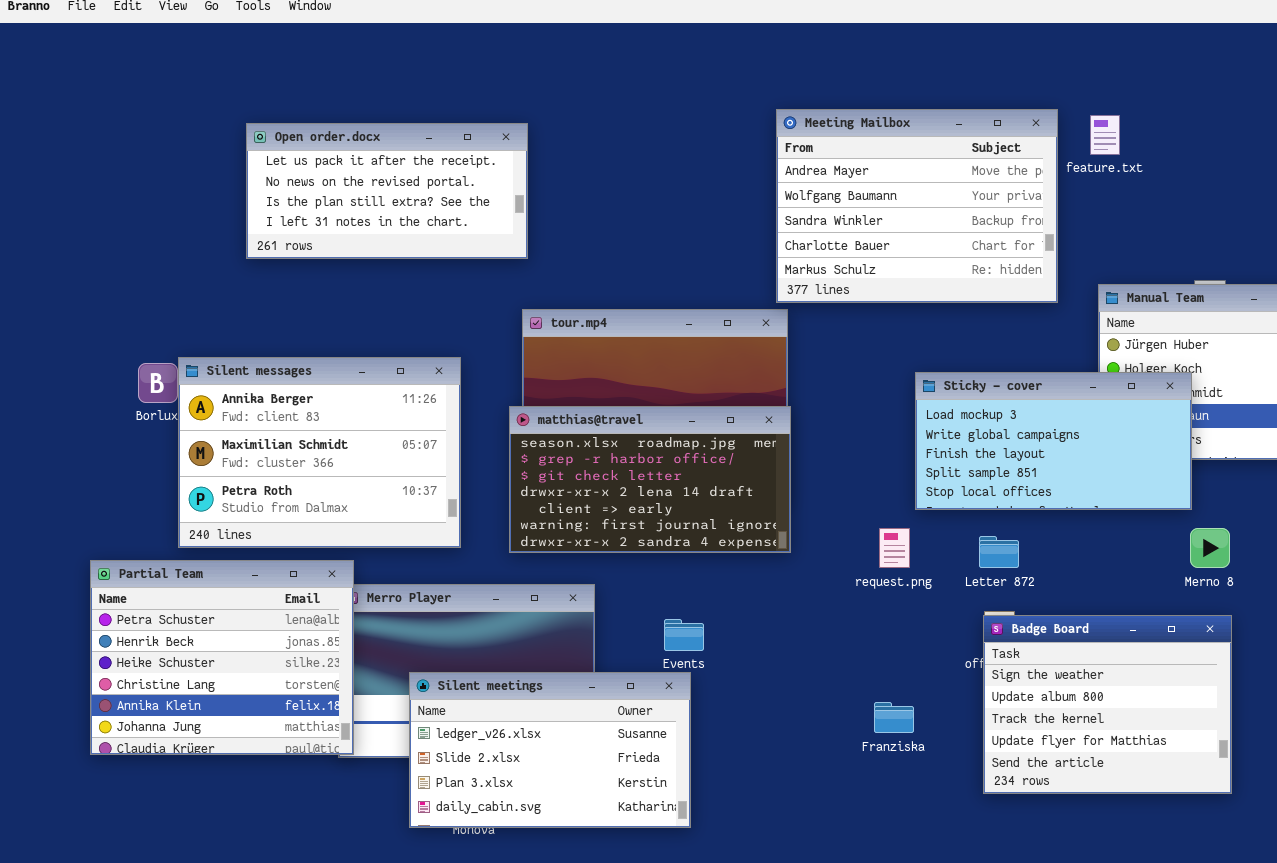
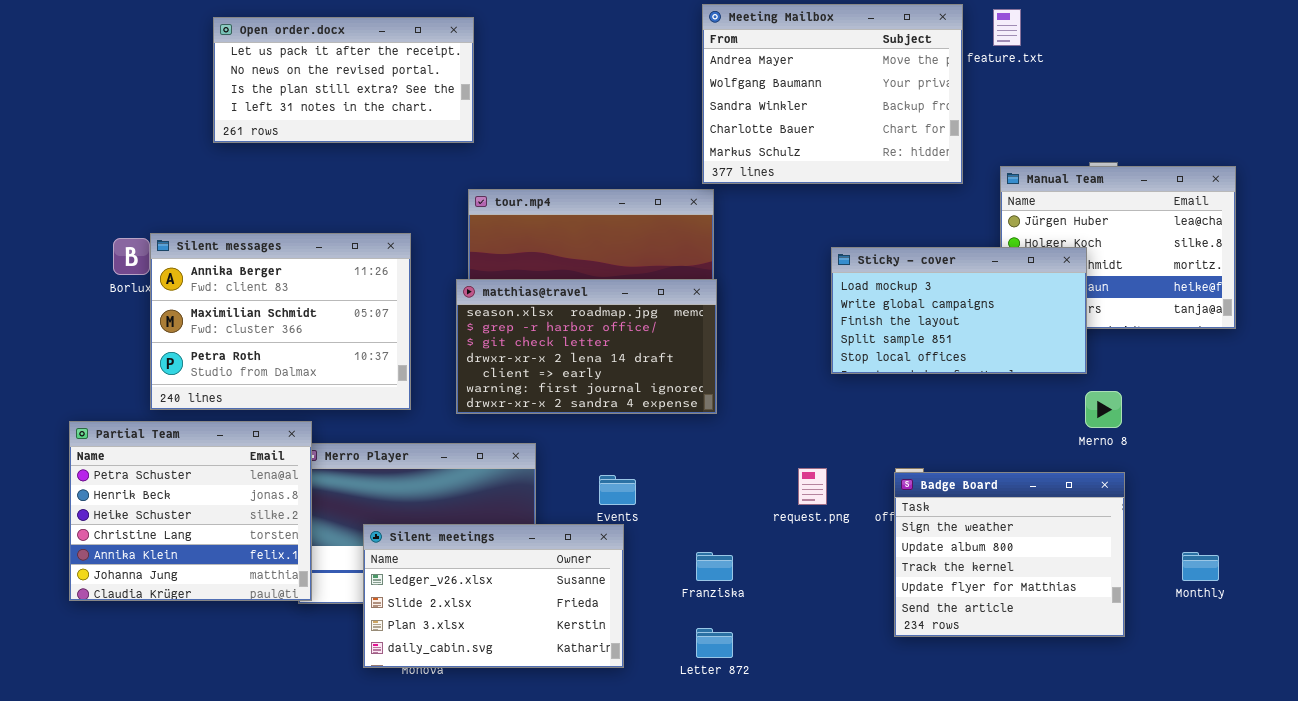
request.png: [879,528,910,568] -> [798,468,827,505], moved
Letter 872: [979,536,1019,568] -> [696,628,733,658], moved
Franziska: [874,702,914,733] -> [696,552,733,581], moved

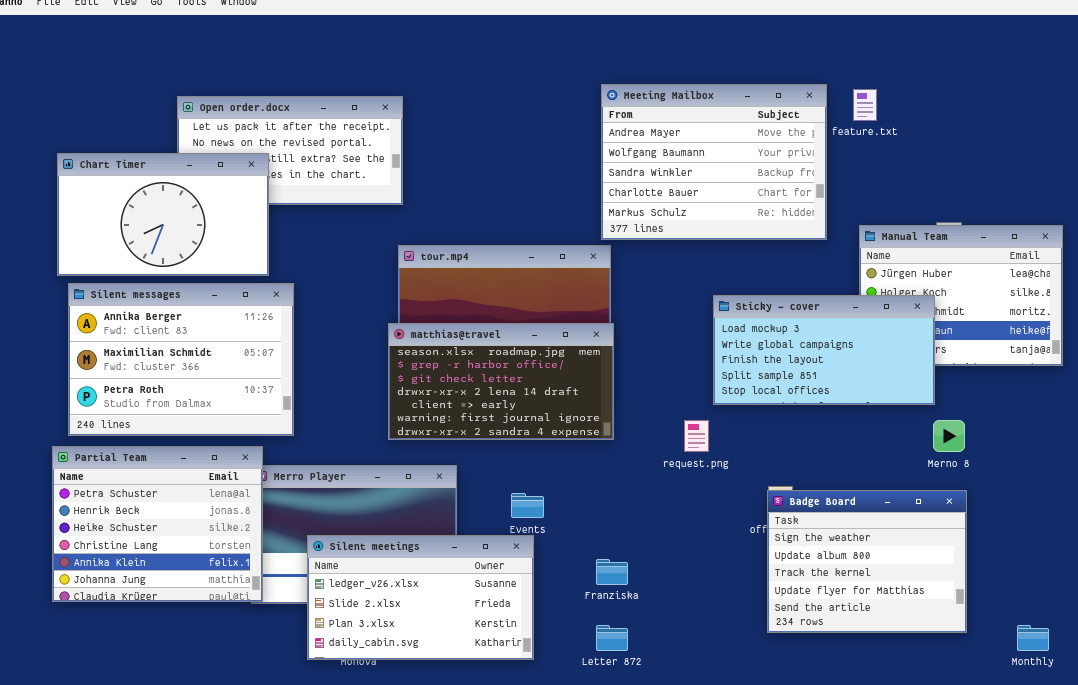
Chart Timer: none -> [57,153,269,276], opened
Silent messages: [150,233,411,410] -> [68,283,294,436], moved
request.png: [798,468,827,505] -> [684,420,709,452], moved
Monthly: [1182,552,1219,581] -> [1017,625,1049,651], moved

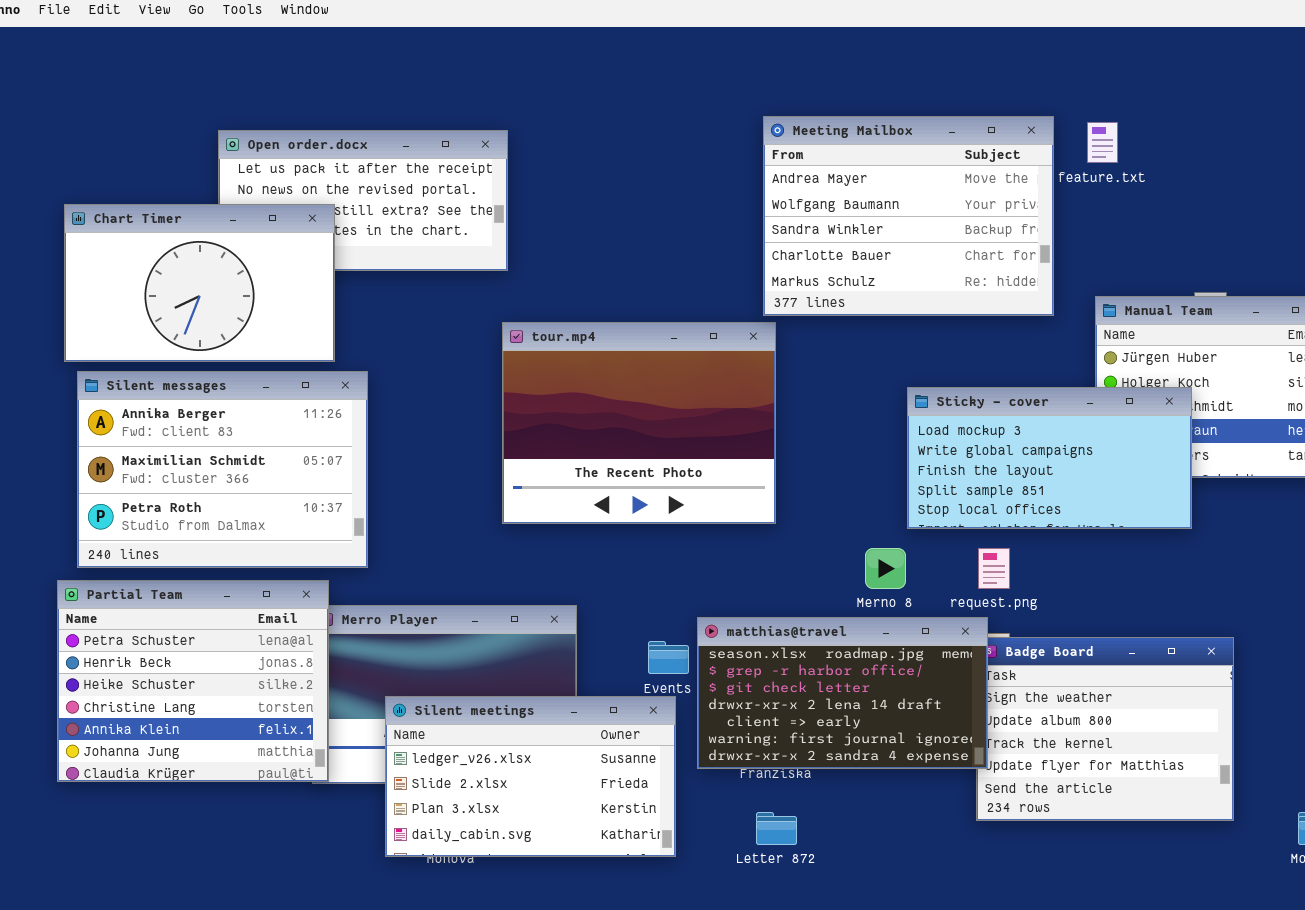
matthias@travel: [388,323,614,440] -> [697,617,988,769], moved
request.png: [684,420,709,452] -> [978,548,1010,589], moved
Merno 8: [933,420,965,452] -> [865,548,906,589], moved

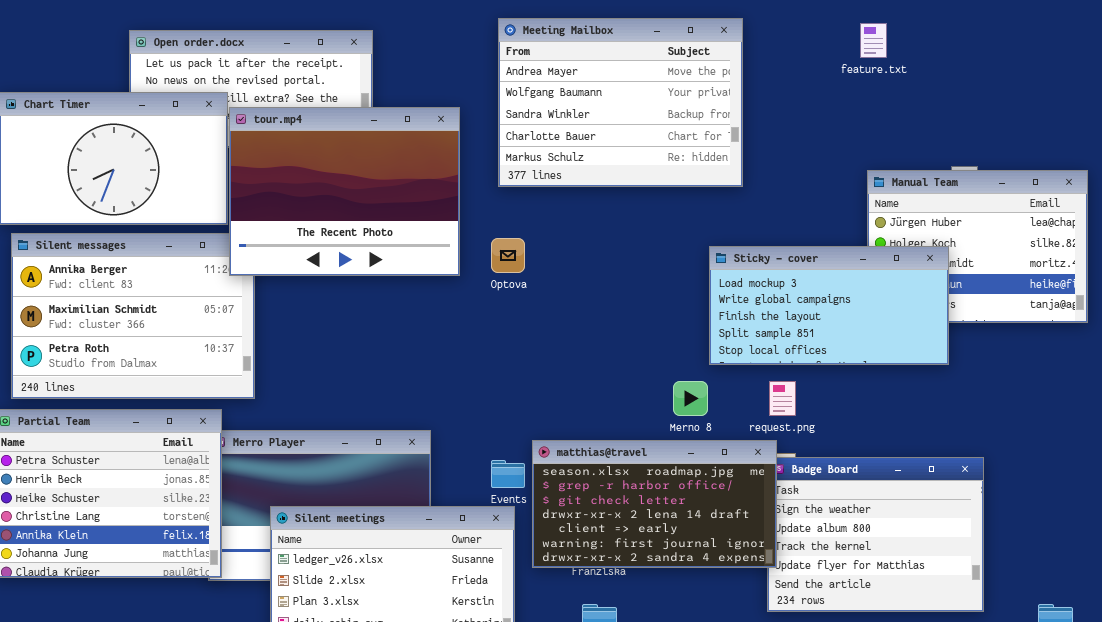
Meeting Mailbox: [763,116,1054,316] -> [498,18,743,187], moved
tour.mp4: [502,322,776,524] -> [229,107,460,276], moved

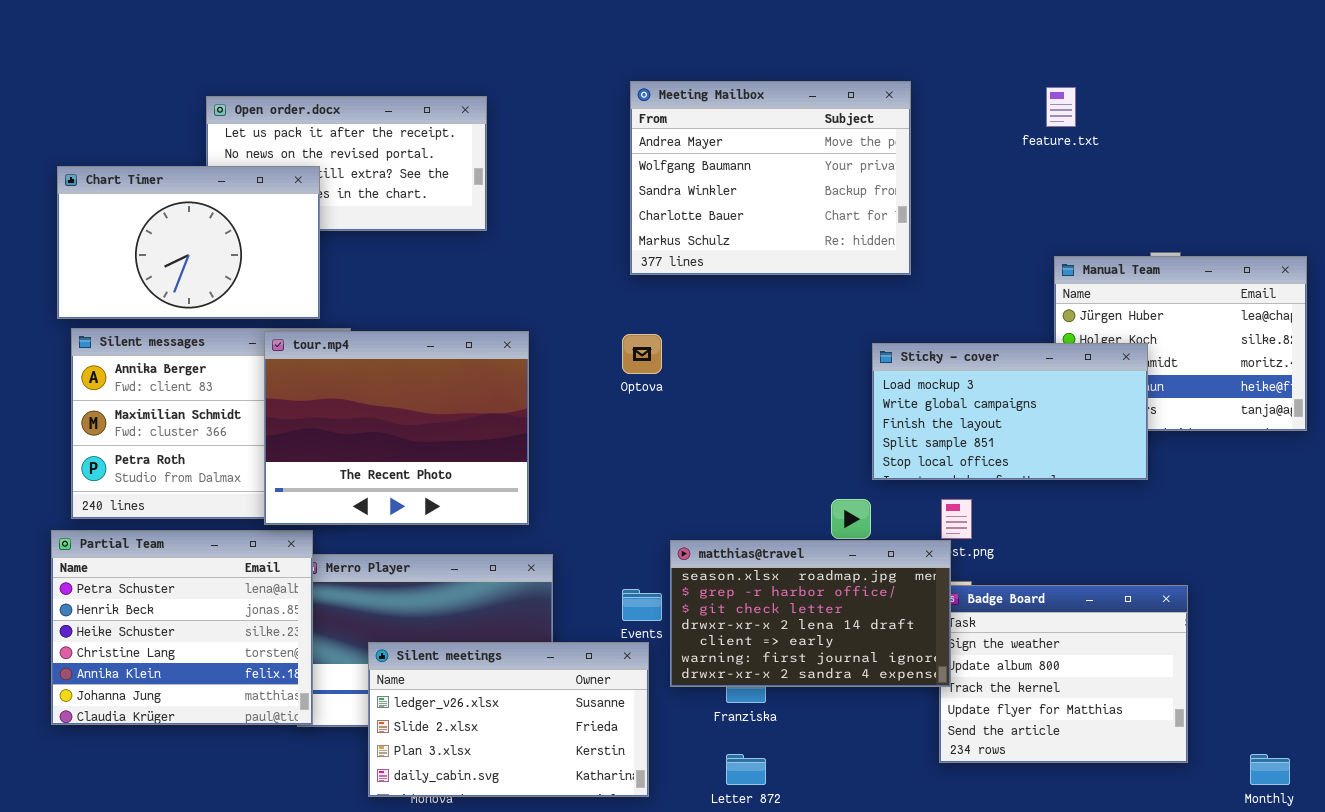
tour.mp4: [229,107,460,276] -> [264,331,529,525], moved
matthias@travel: [532,440,777,568] -> [670,540,951,687], moved

